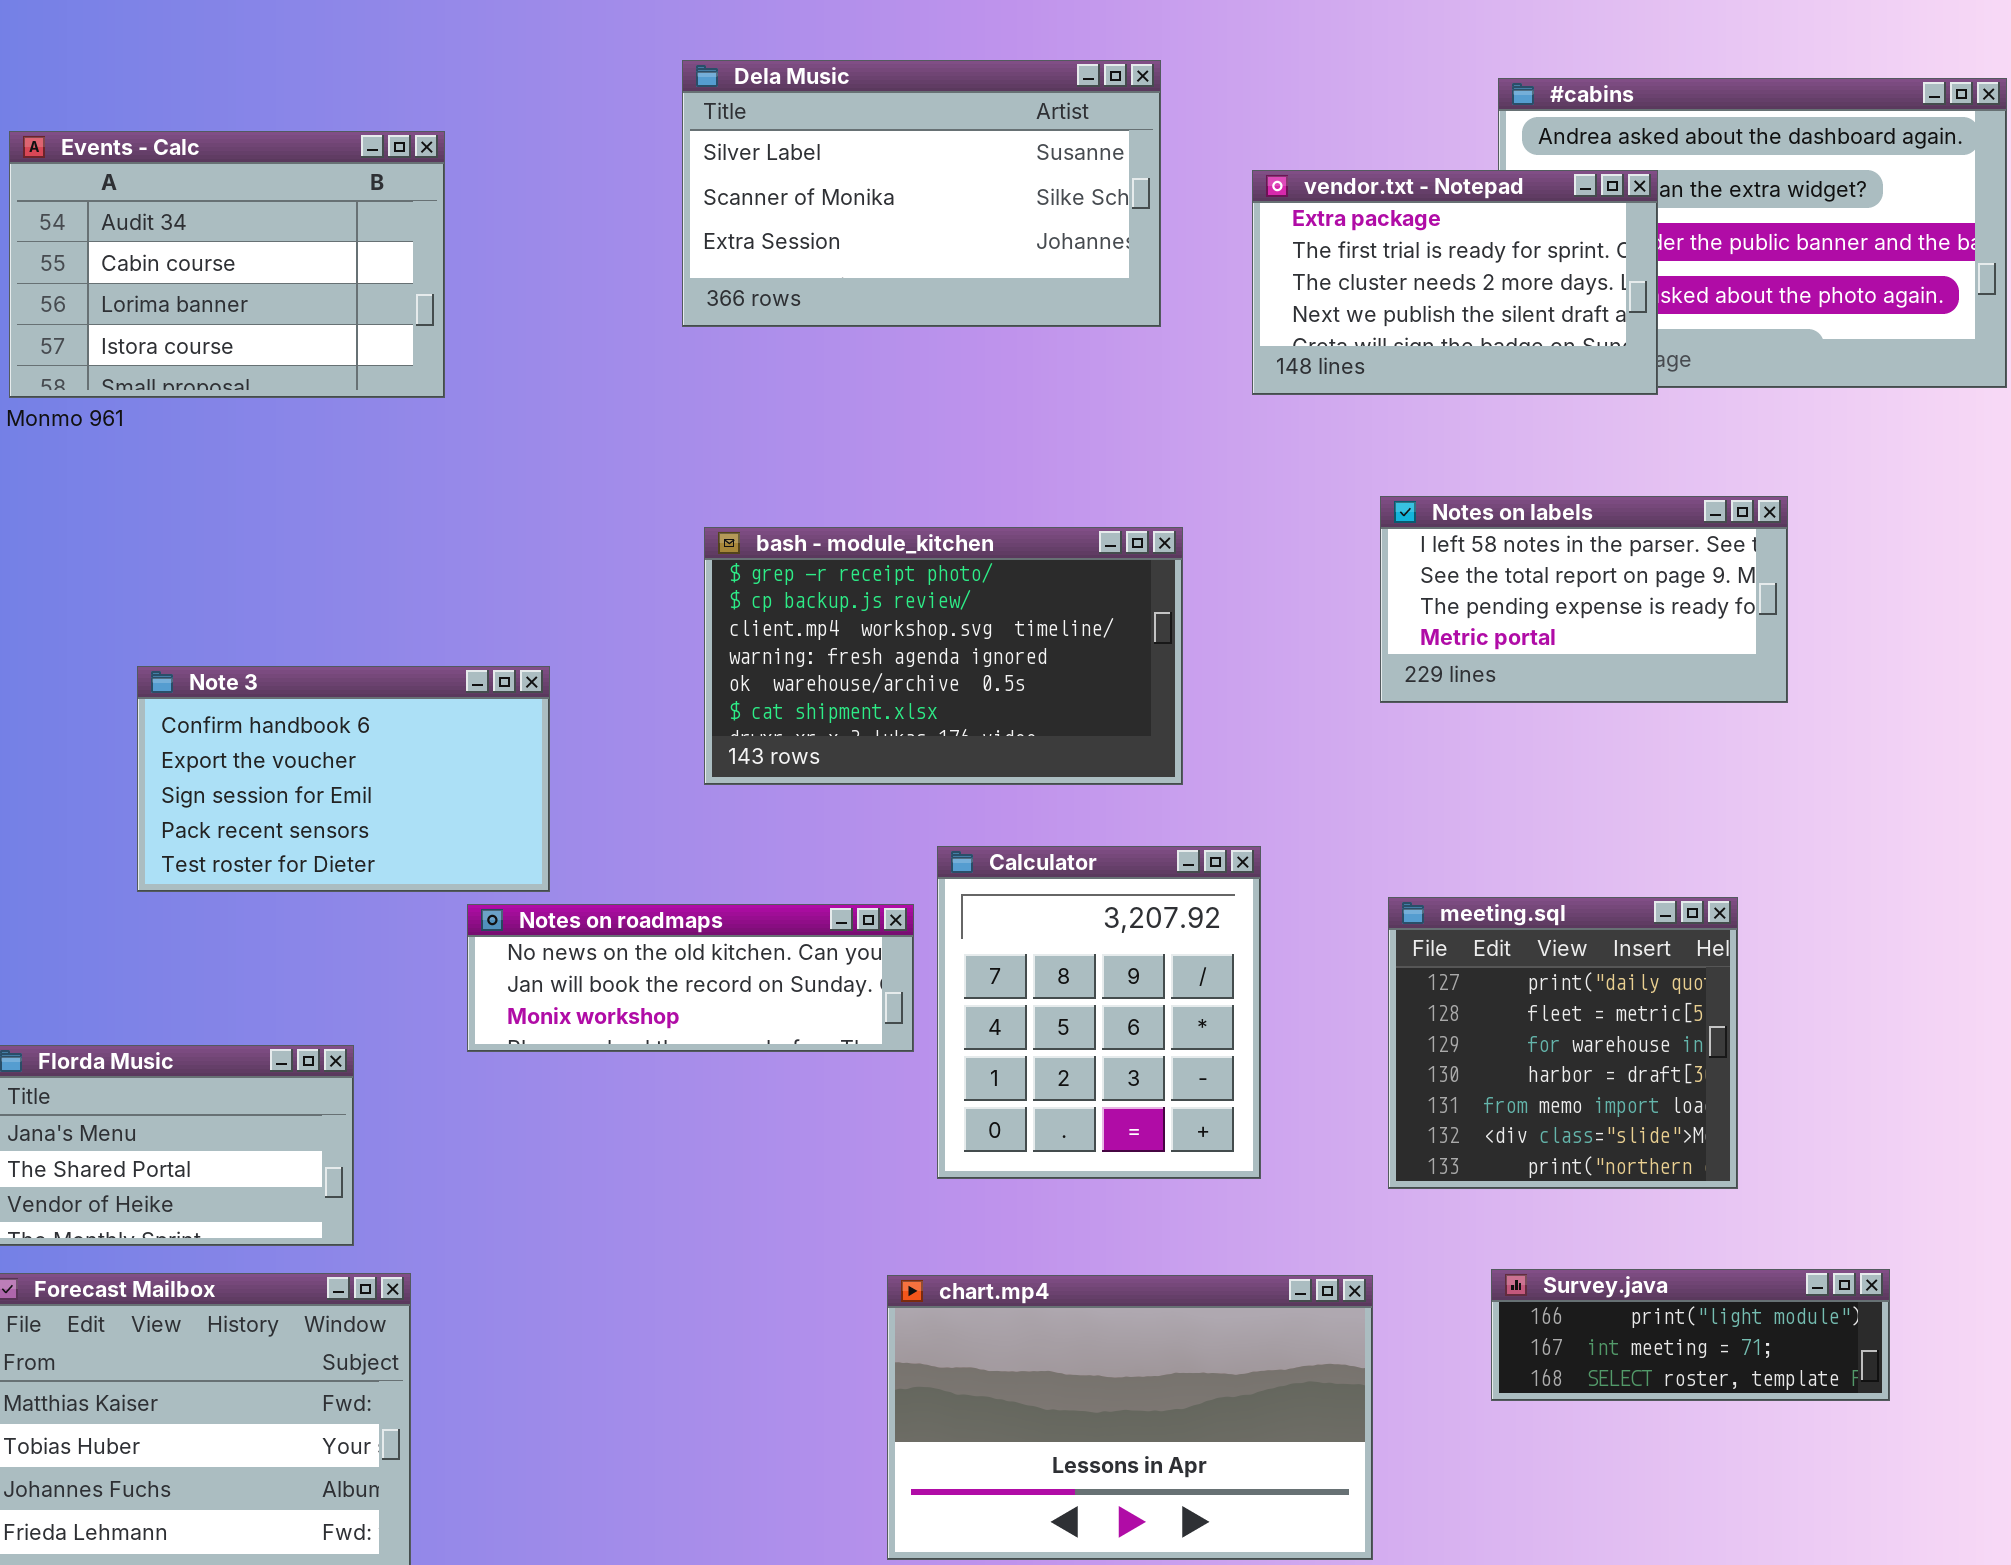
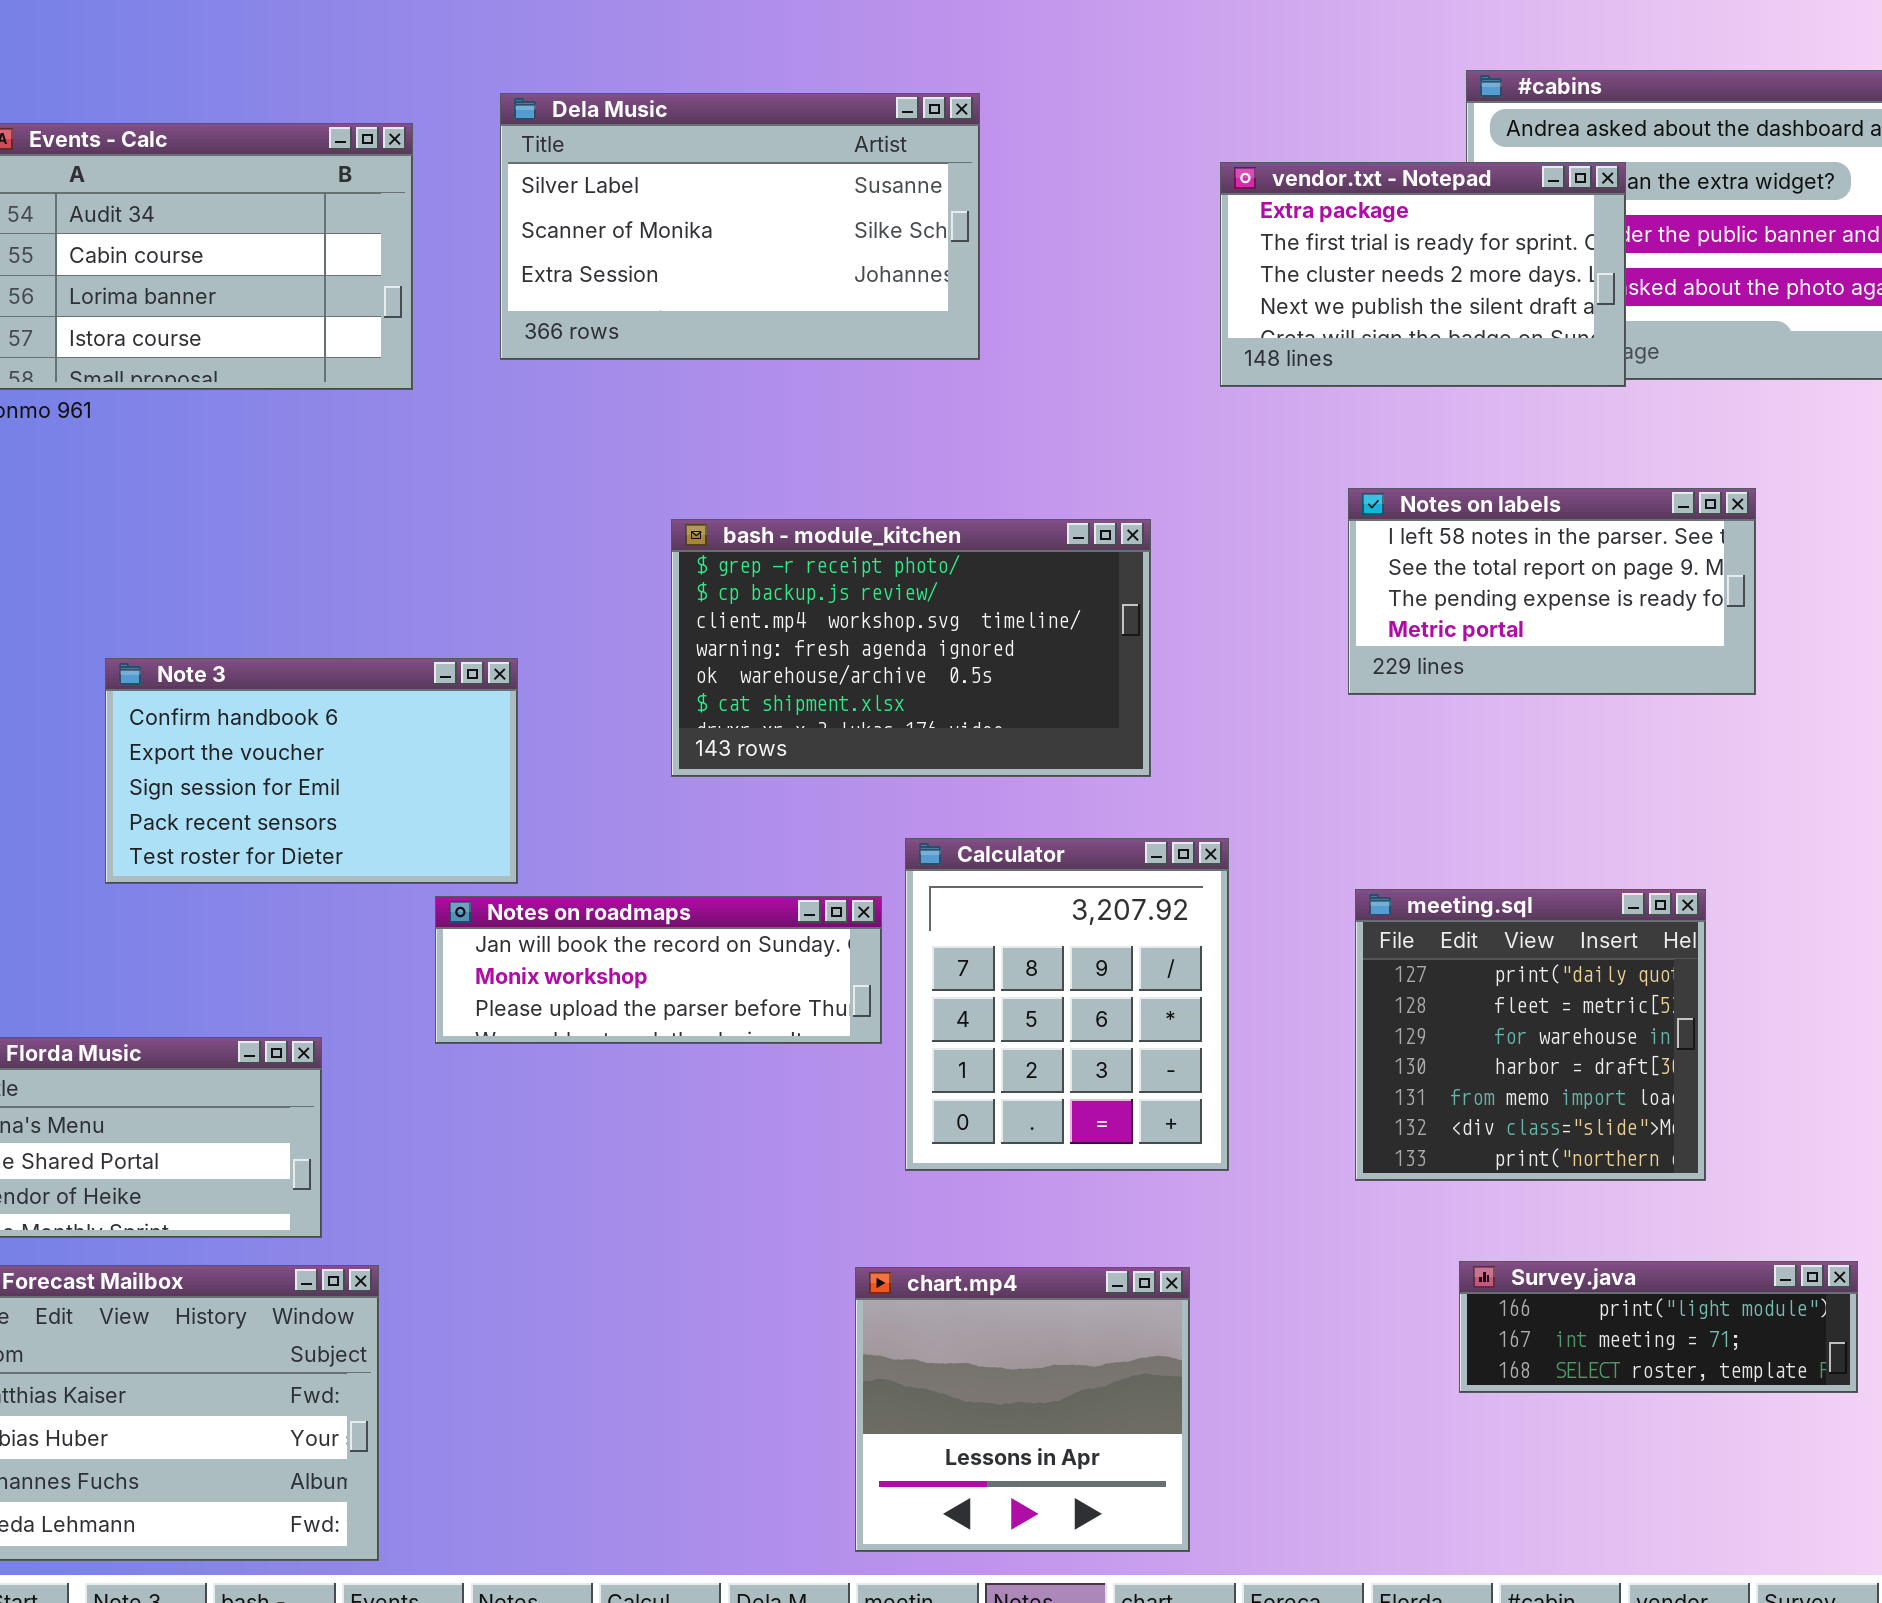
Dela Music: [682,60,1161,327] -> [500,93,980,360], moved
Notes on roadmaps: [467,904,914,1052] -> [435,896,882,1044], scrolled down 1 row
chart.mp4: [887,1275,1373,1560] -> [855,1267,1190,1552], resized

